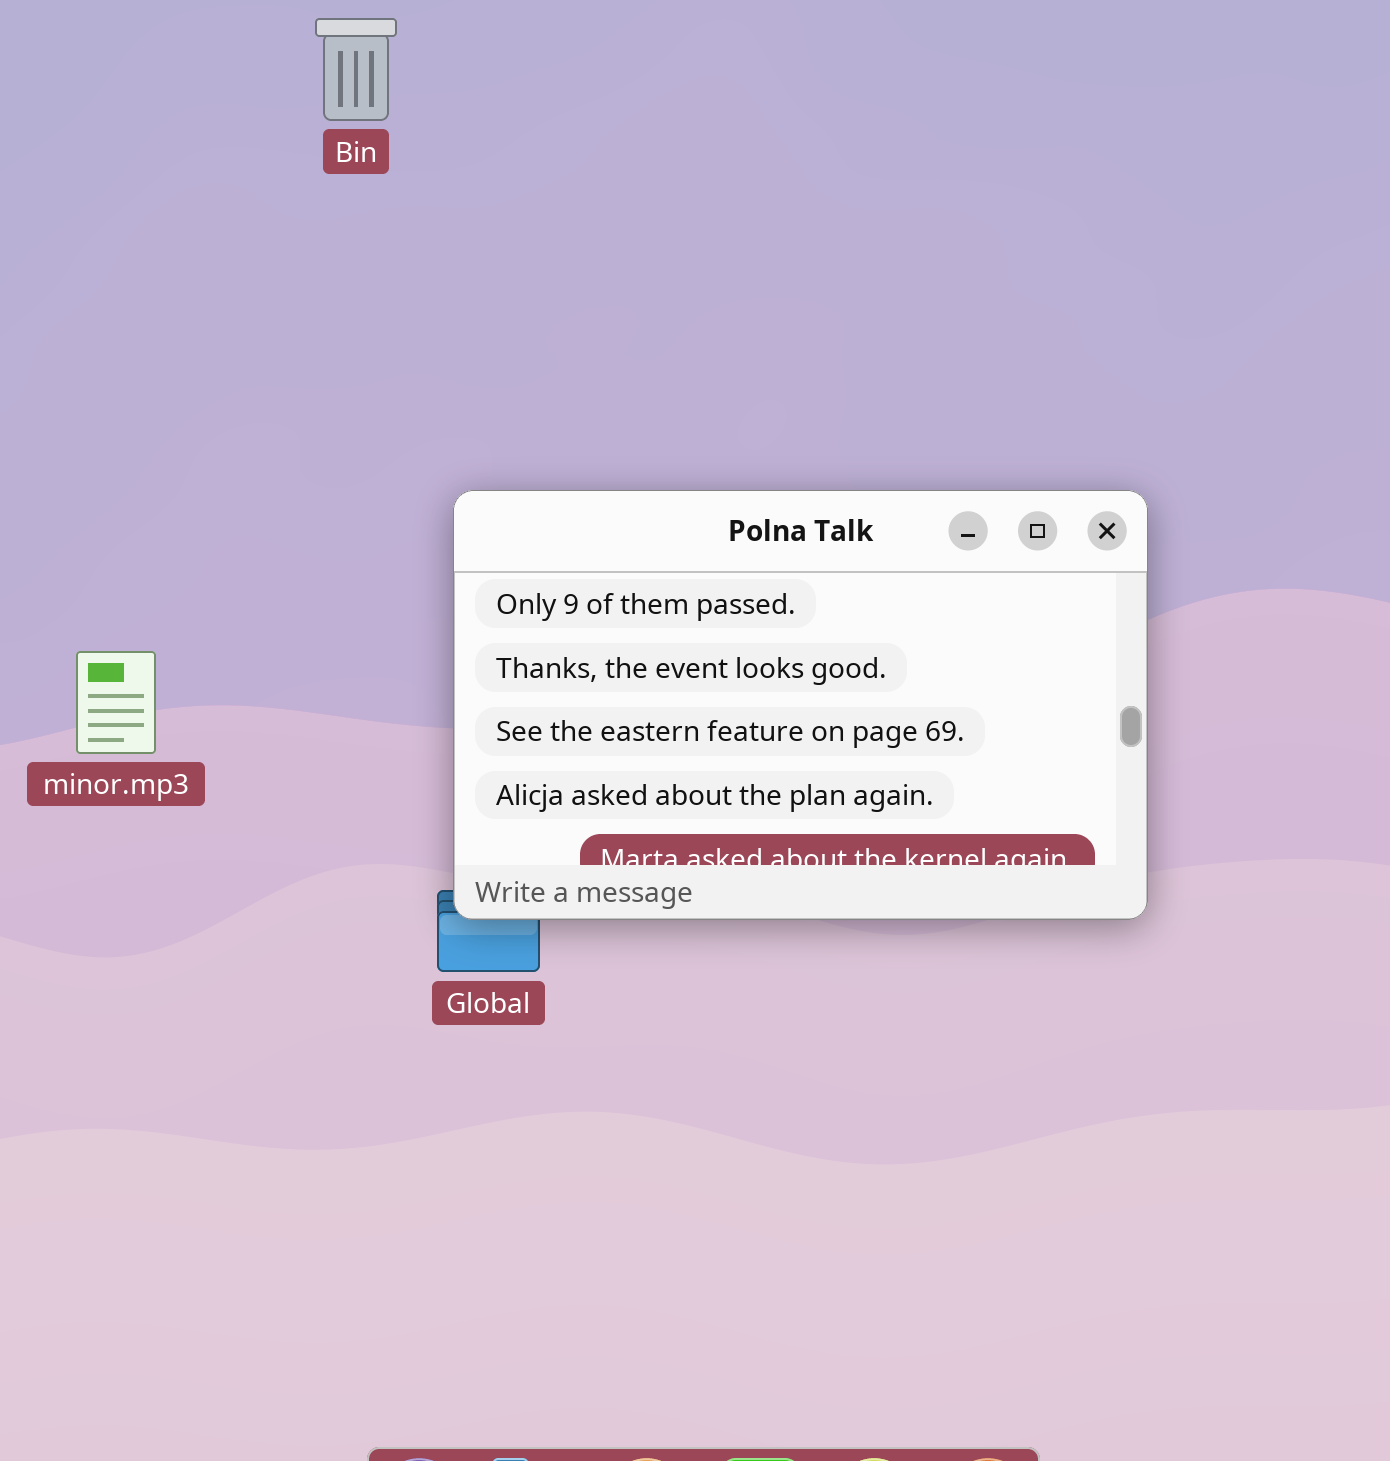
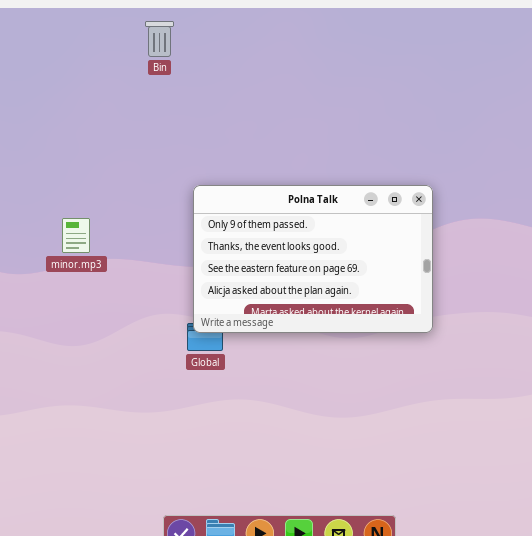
minor.mp3: [76,651,156,754] -> [62,218,90,253], moved

